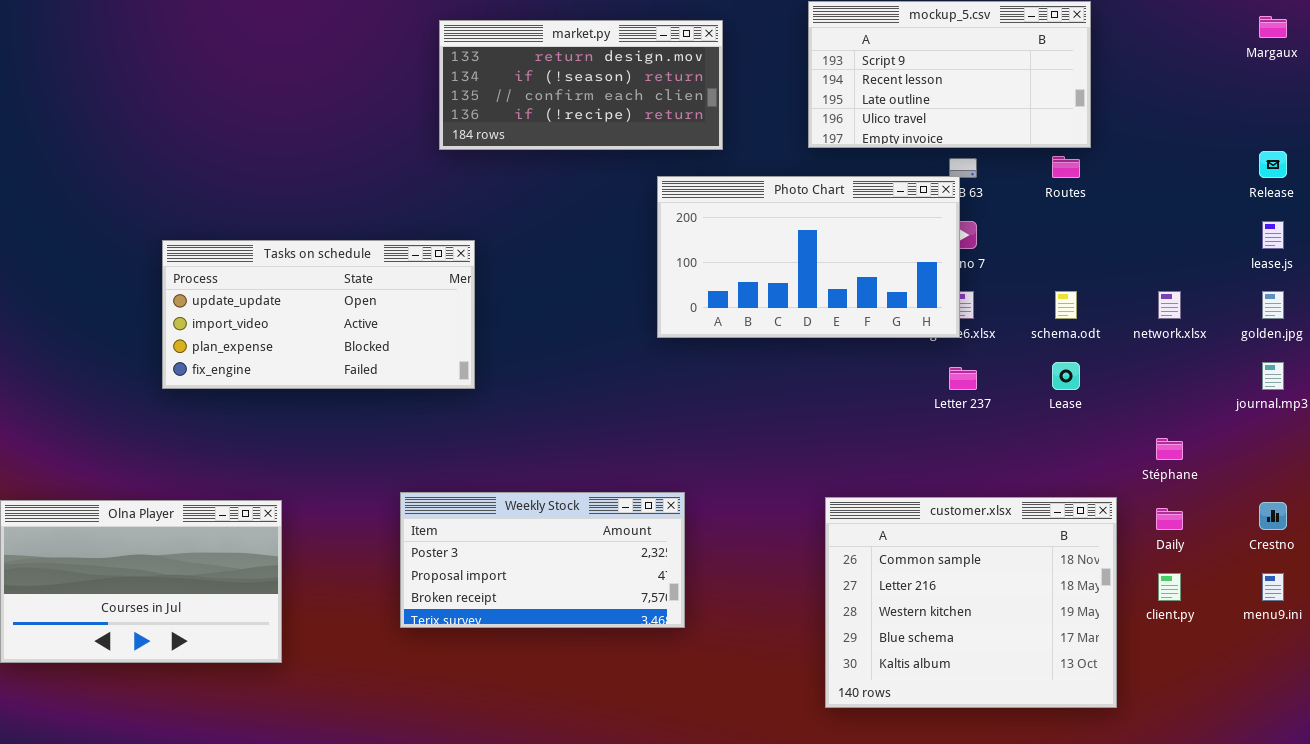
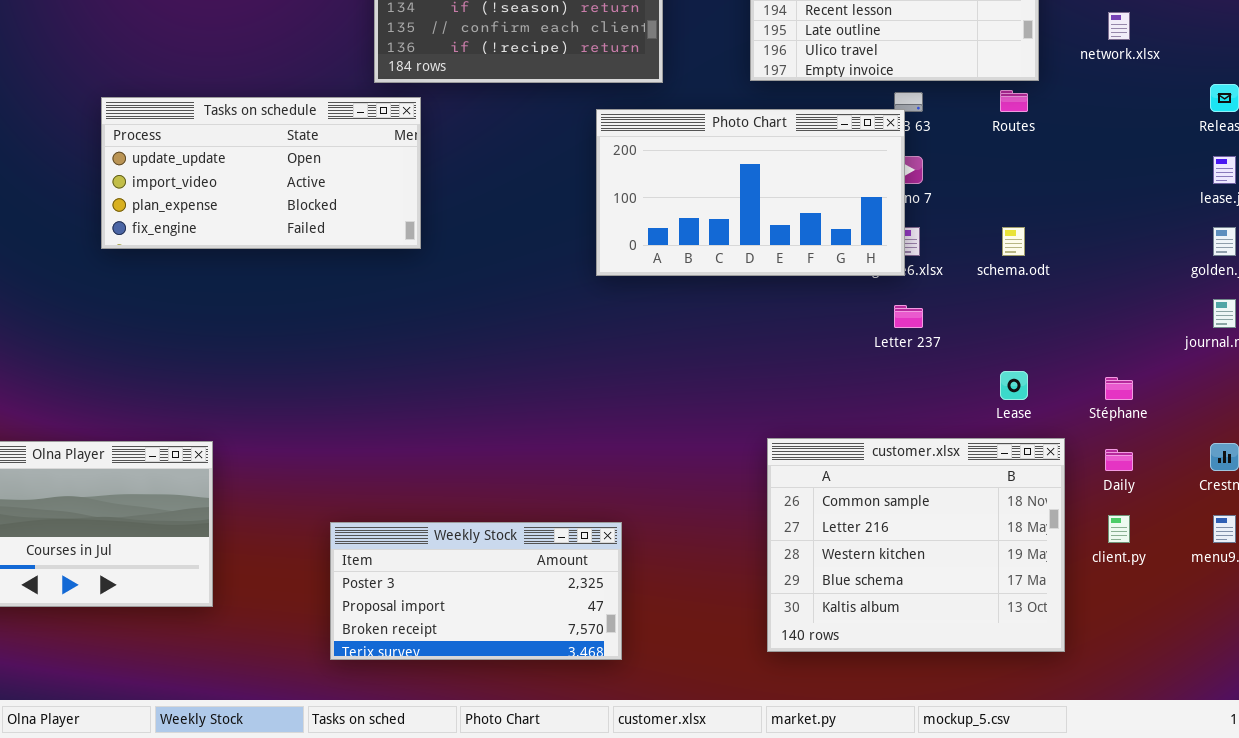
Tasks on schedule: [162,240,475,389] -> [101,97,421,249], moved
network.xlsx: [1158,291,1181,319] -> [1108,12,1130,40], moved
Lease: [1052,362,1080,390] -> [1000,371,1028,400], moved
Weekly Stock: [400,492,685,628] -> [330,522,622,660], moved

